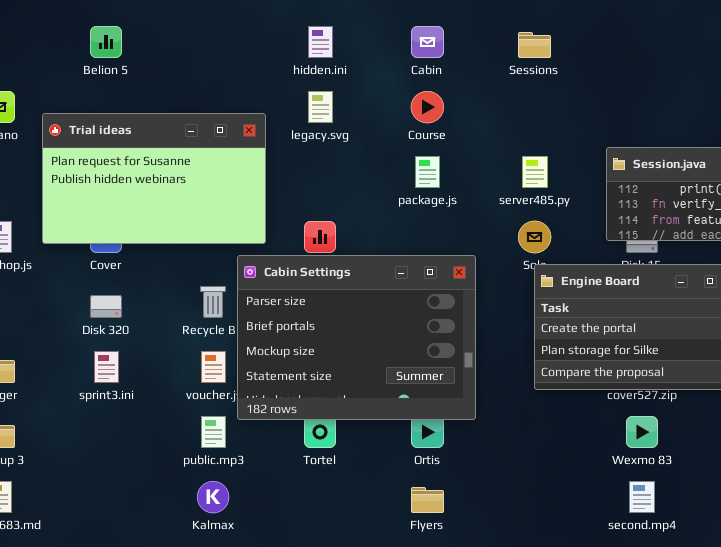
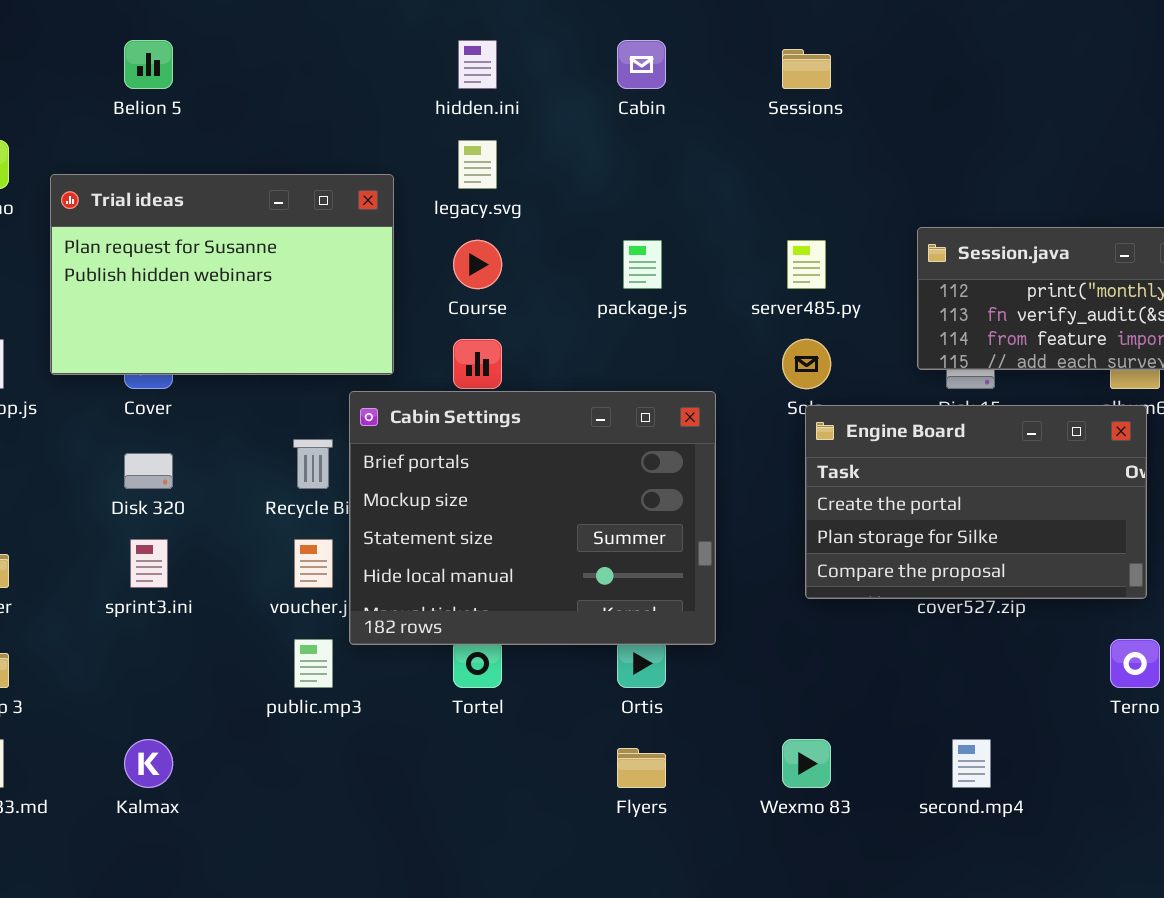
Course: [411,91,444,123] -> [453,240,502,289], moved
Cabin Settings: [237,255,476,420] -> [349,391,716,645], scrolled down 1 row
Wexmo 83: [626,416,658,448] -> [782,739,831,788], moved
Kalmax: [197,481,229,513] -> [124,739,173,788], moved

